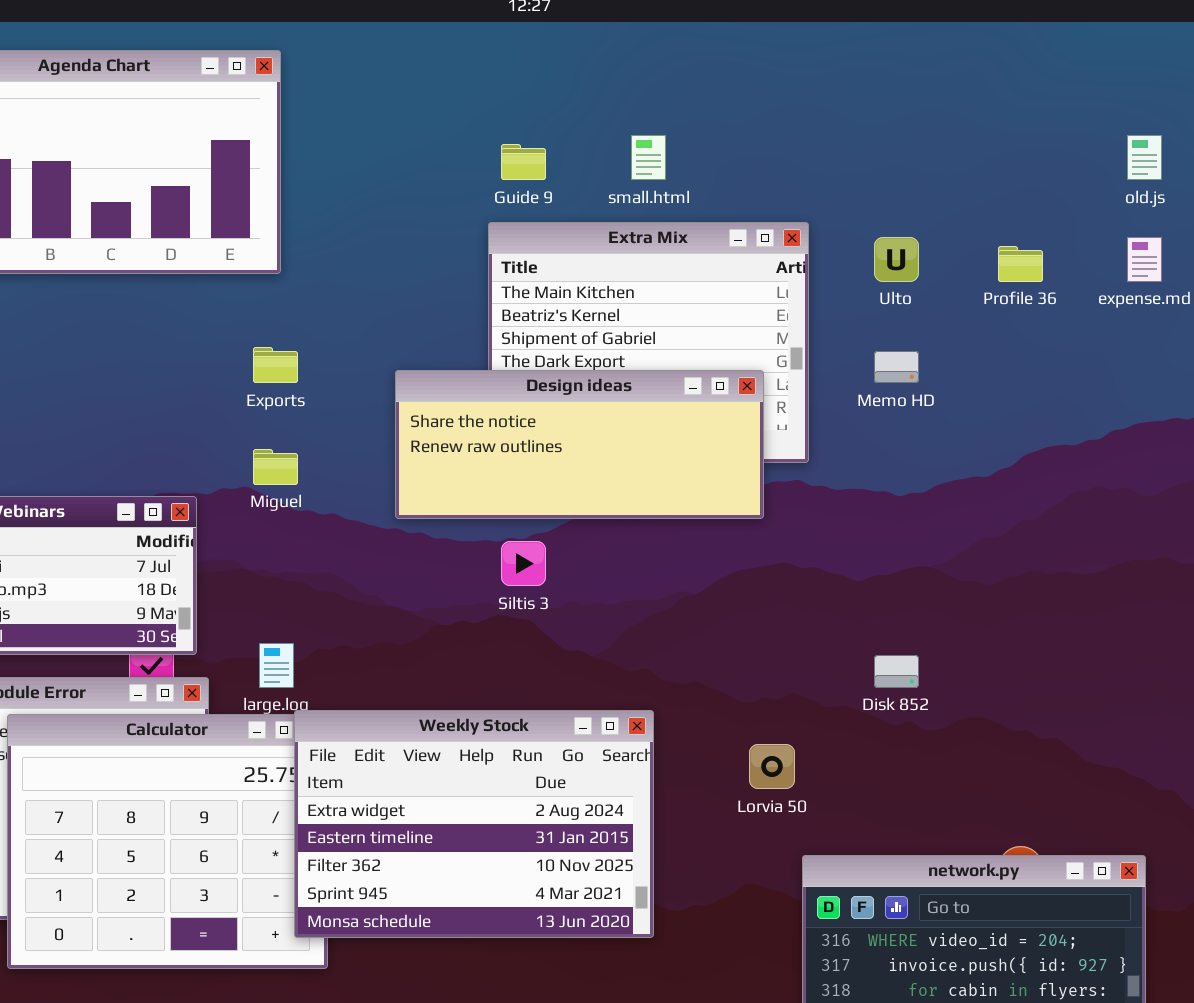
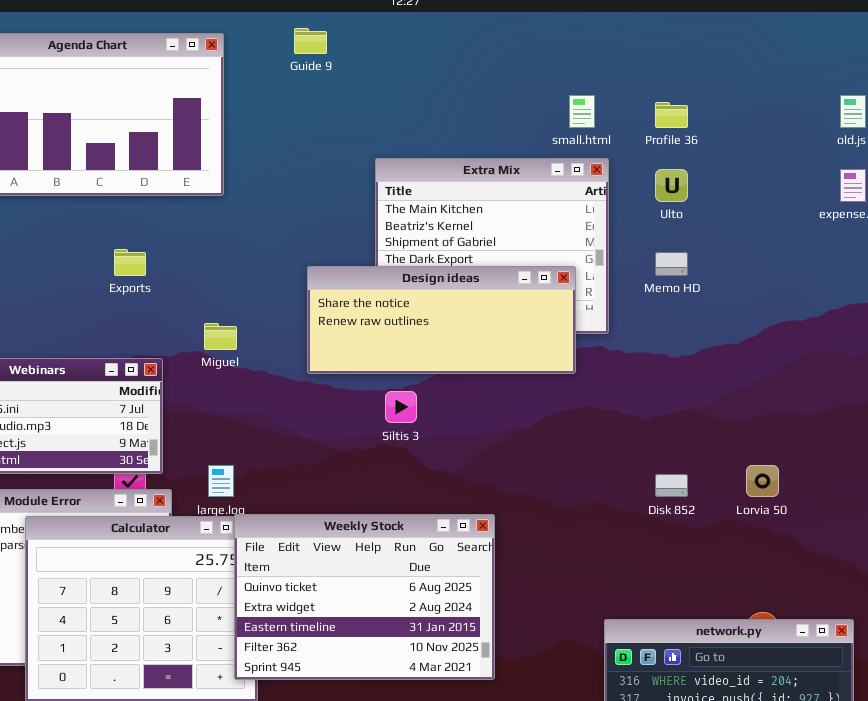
small.html: [631,135,666,180] -> [569,95,595,128], moved
Guide 9: [501,144,546,180] -> [294,28,327,54], moved
Profile 36: [998,246,1043,282] -> [655,102,688,128], moved
Exports: [253,347,298,383] -> [114,249,146,276], moved
Weekly Stock: [294,710,654,938] -> [234,514,495,680], scrolled up 1 row
Lorvia 50: [749,744,795,789] -> [746,465,779,497], moved

